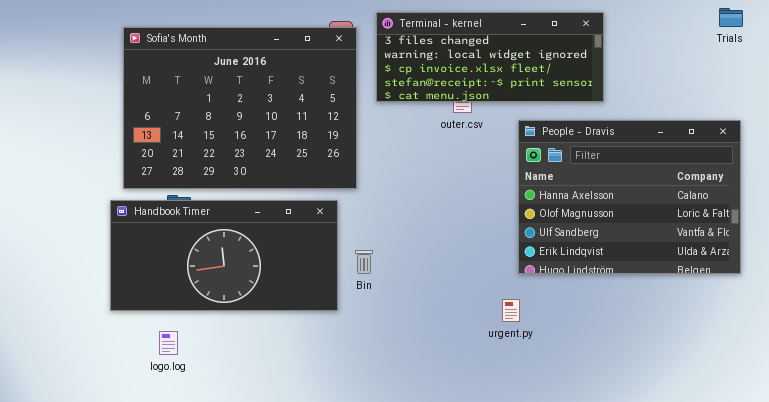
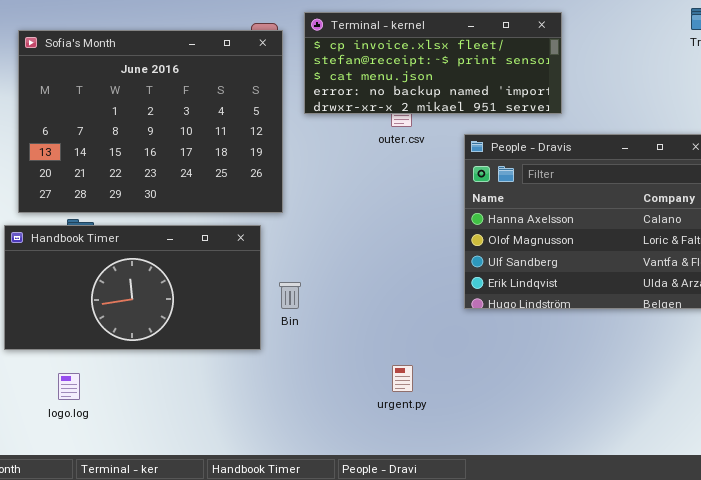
Terminal - kernel: [376,12,604,102] -> [304,12,562,114], scrolled down 2 rows
urgent.py: [502,299,520,322] -> [392,365,413,392], moved

